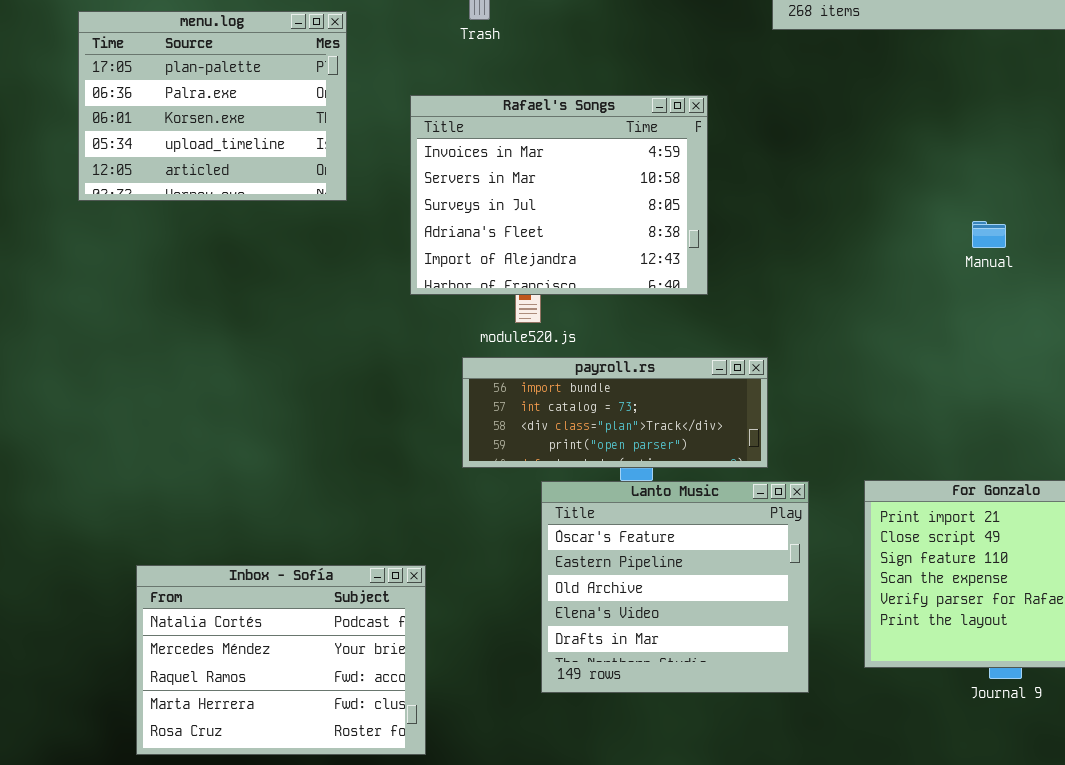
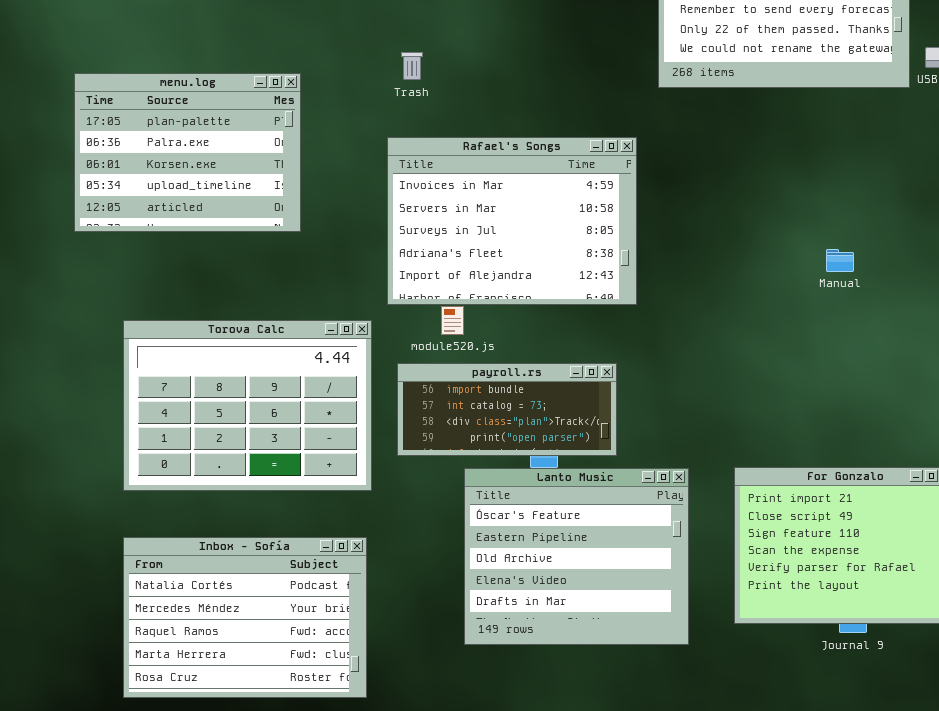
Rafael's Songs: [410,95,708,295] -> [387,137,637,305], moved
Torova Calc: none -> [123,320,372,491], opened
payroll.rs: [462,357,768,468] -> [397,363,617,456], resized

